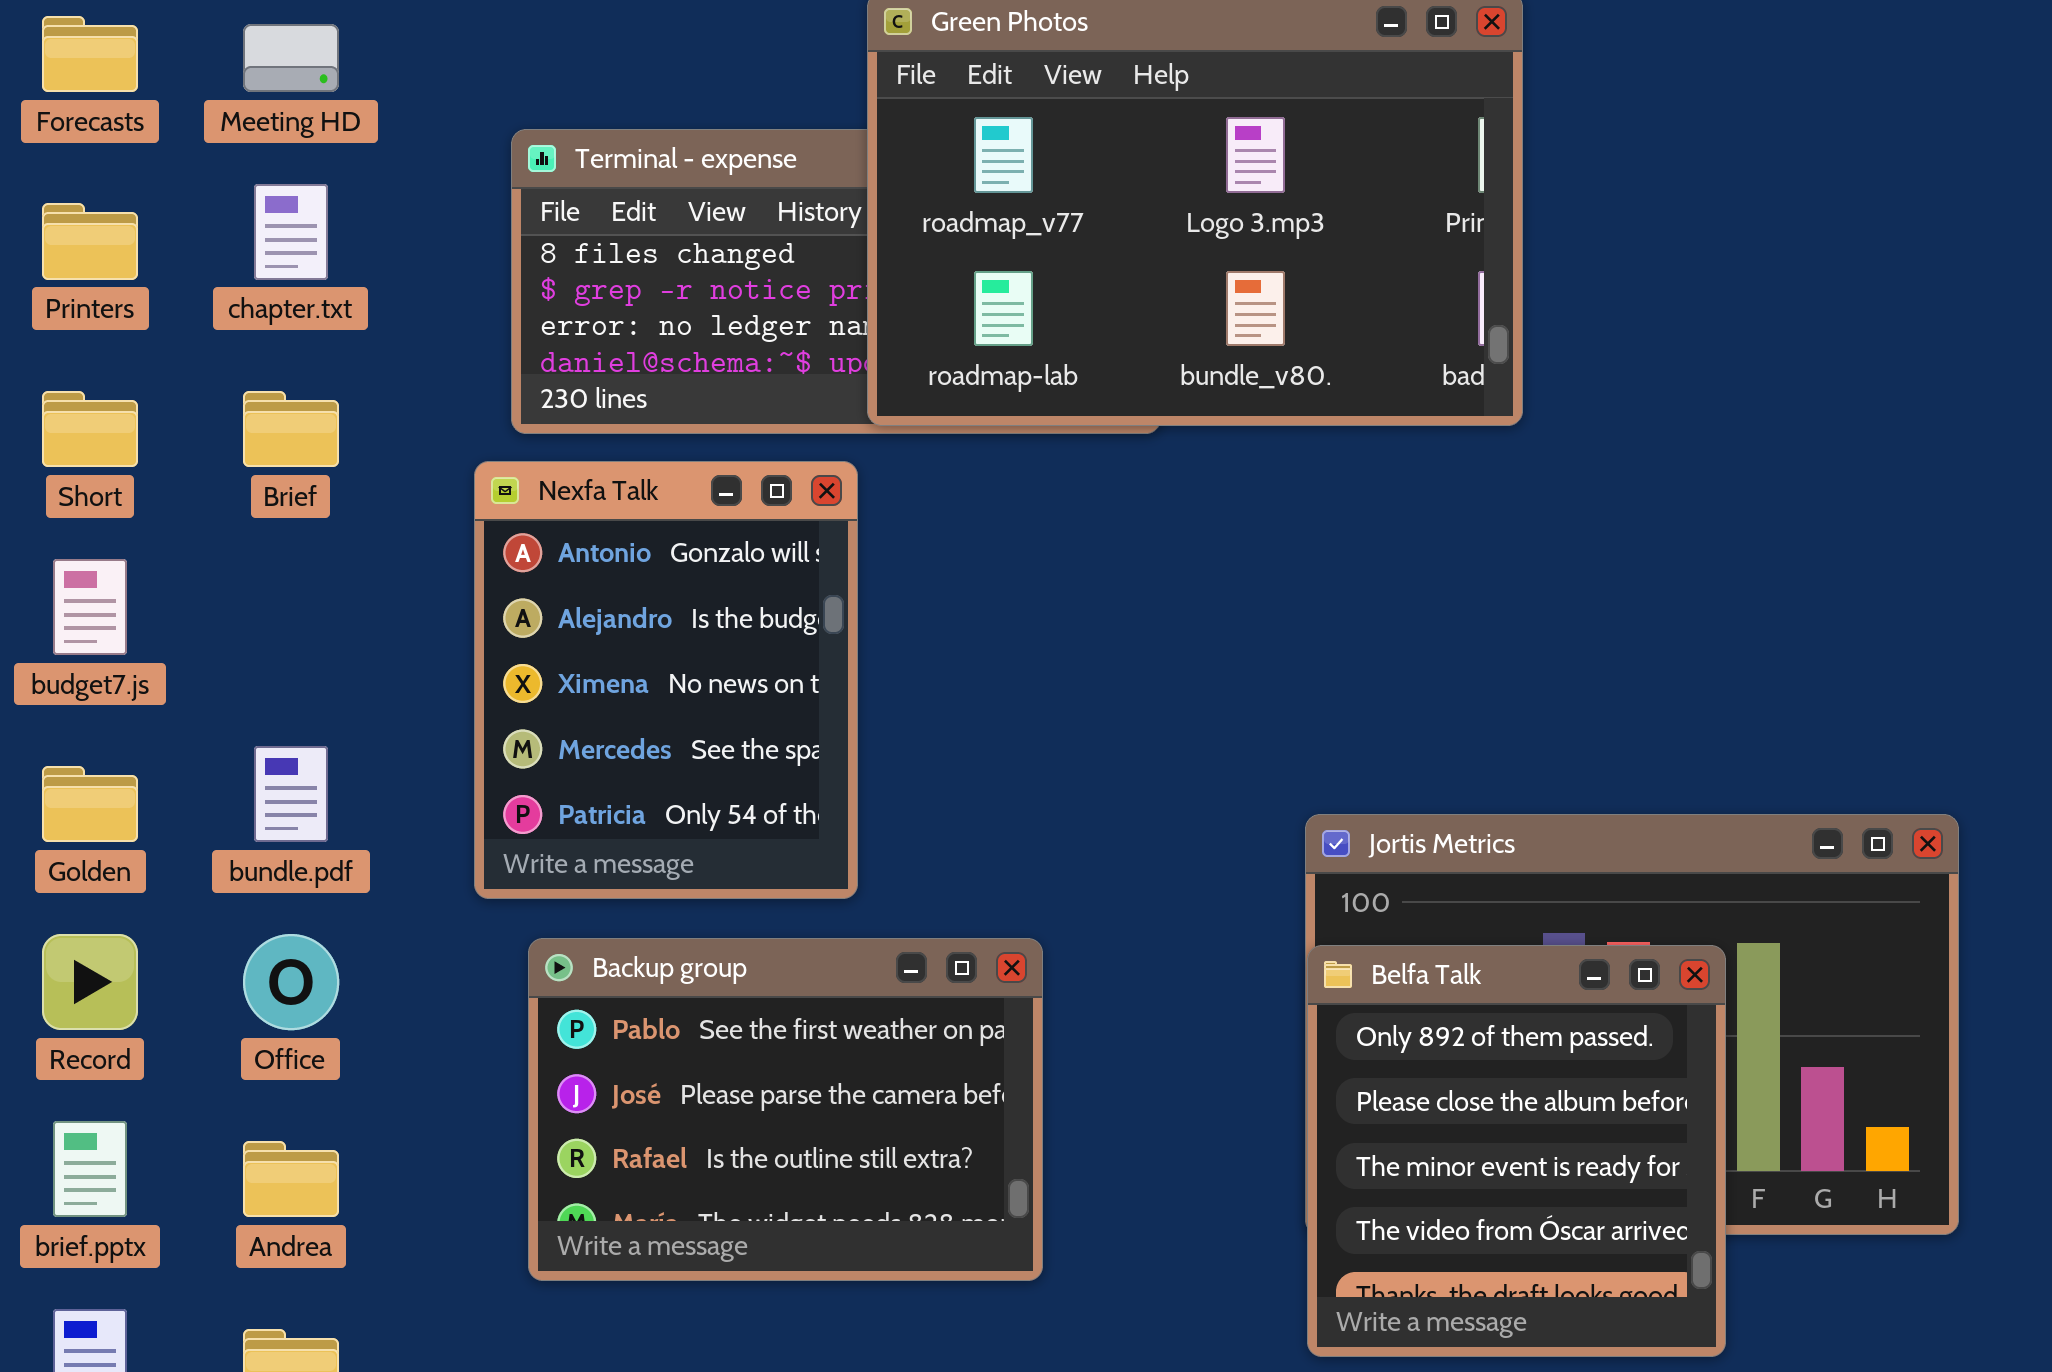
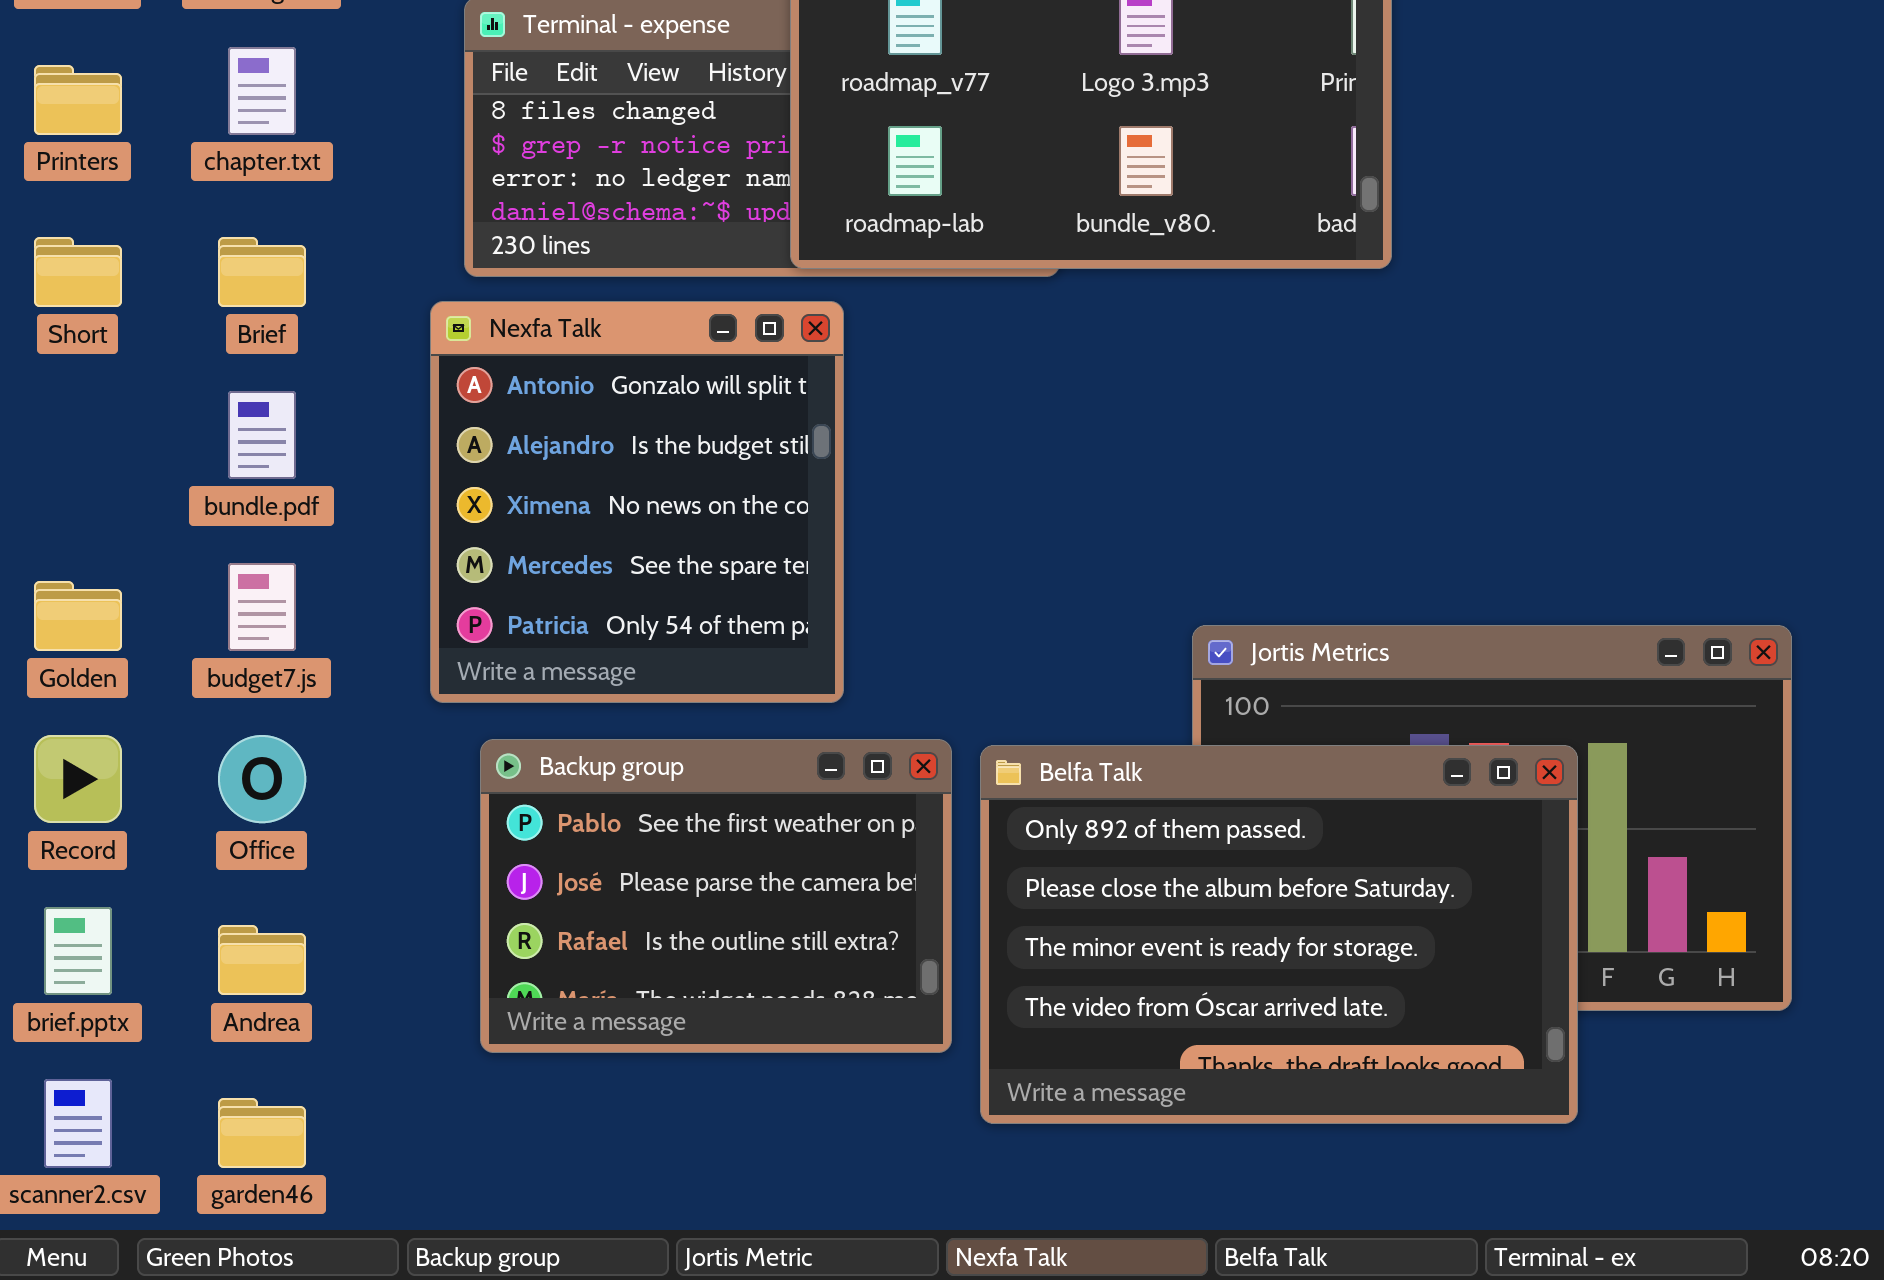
Nexfa Talk: [474,461,858,899] -> [430,301,844,703], resized
budget7.js: [53,559,127,655] -> [228,563,296,651], moved
bundle.pdf: [254,746,328,842] -> [228,391,296,479], moved
Belfa Talk: [1307,945,1726,1357] -> [980,745,1578,1124], resized

